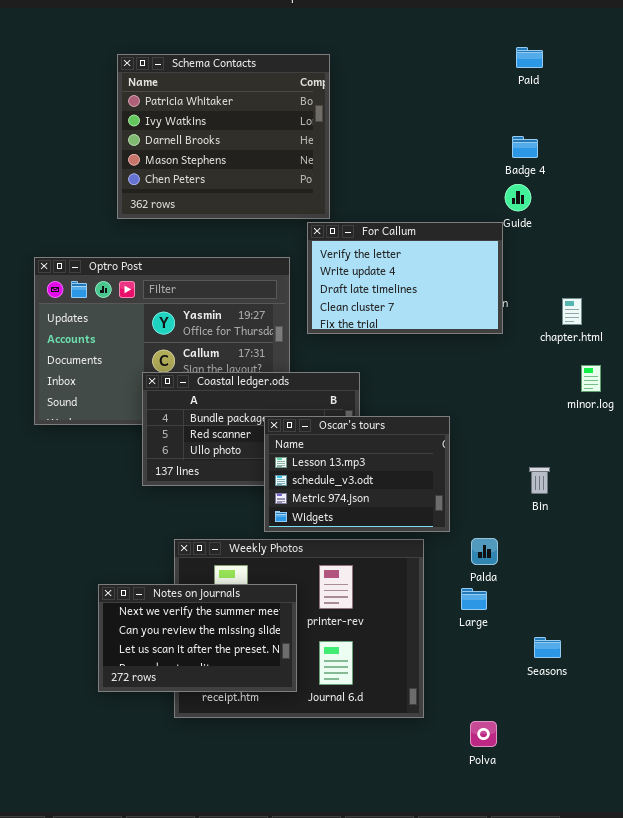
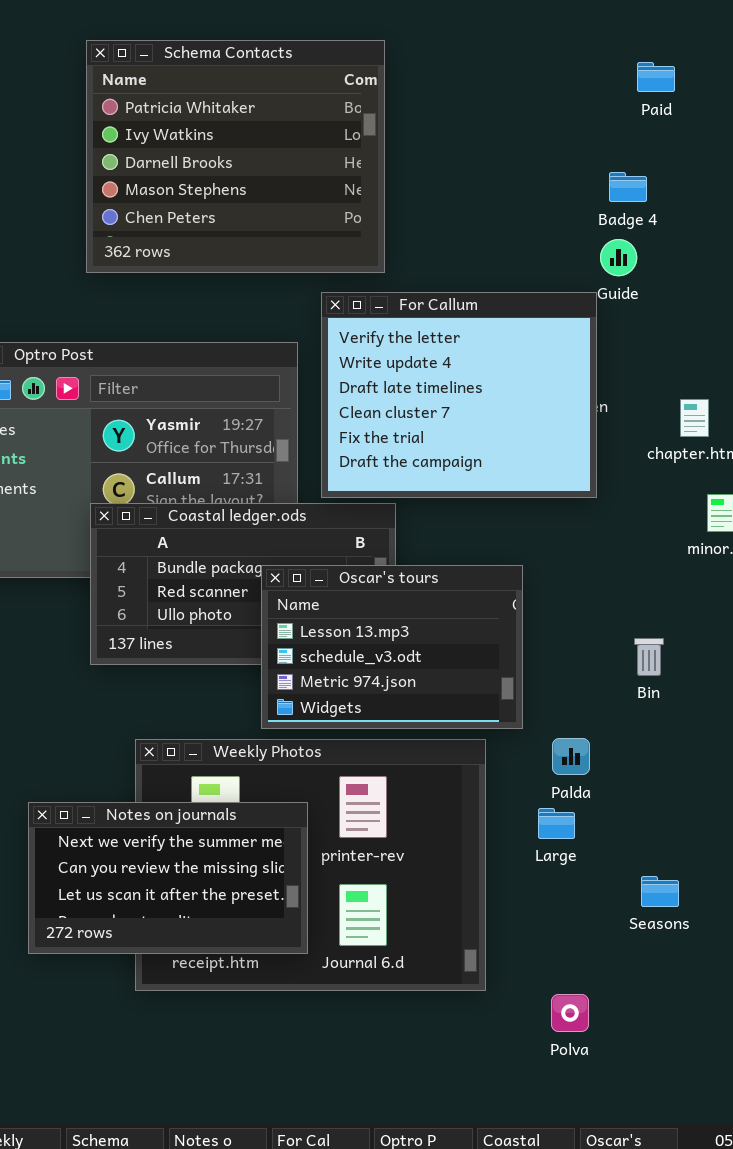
Paid: [516,47,543,68] -> [637,62,675,92], moved
Schema Contacts: [117,54,330,219] -> [86,40,385,273], moved
For Callum: [307,222,503,334] -> [321,292,597,498], resized

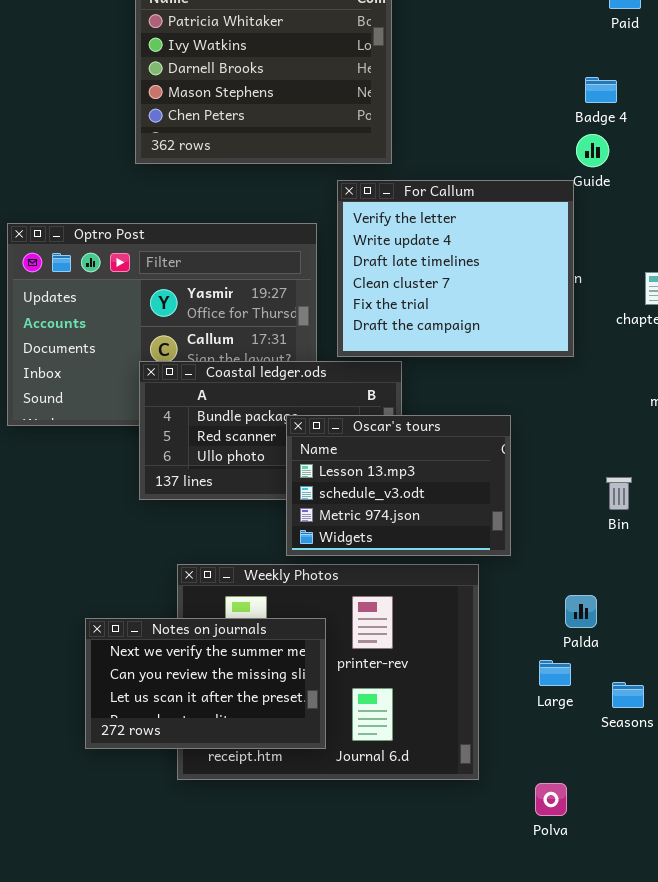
Palda: [552,738,590,775] -> [565,595,597,628], moved
Large: [538,808,575,839] -> [539,660,571,686], moved

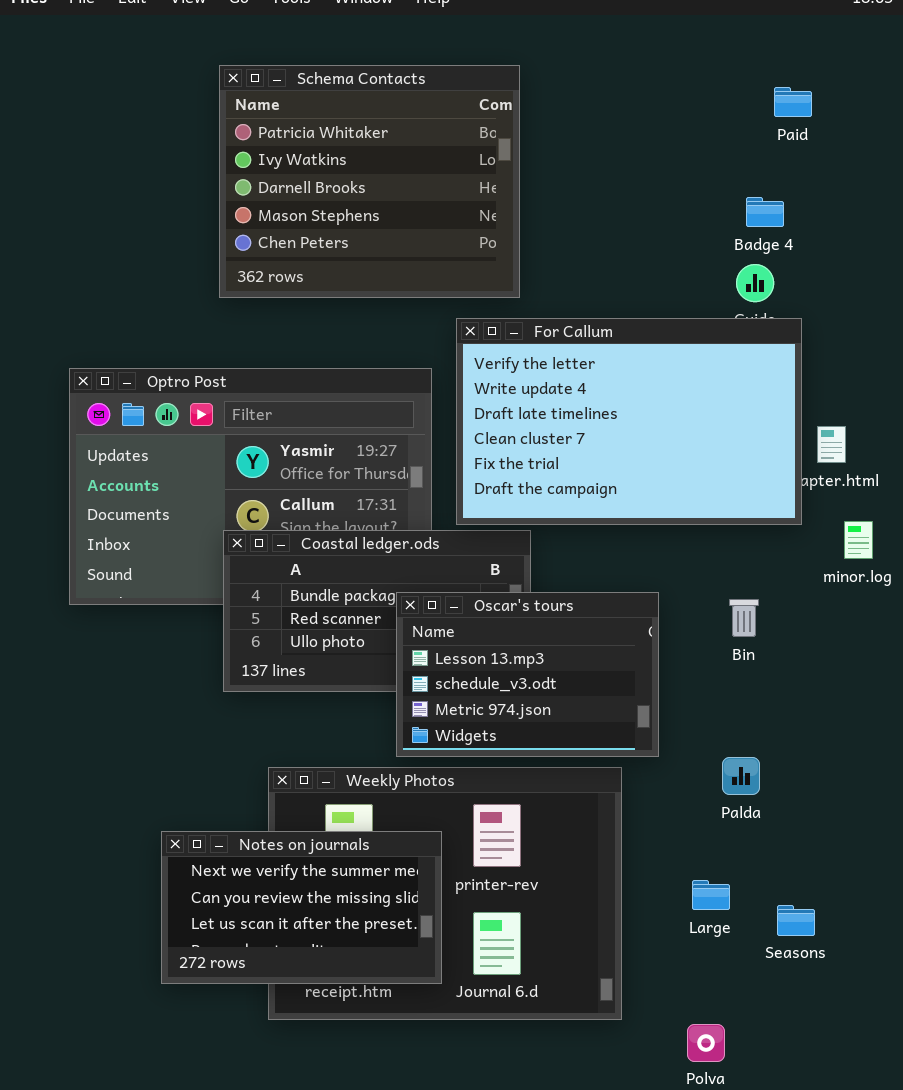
For Callum: [337,180,574,357] -> [456,318,802,525], resized
Bin: [606,477,632,510] -> [729,599,759,637], moved
Palda: [565,595,597,628] -> [722,757,760,795], moved

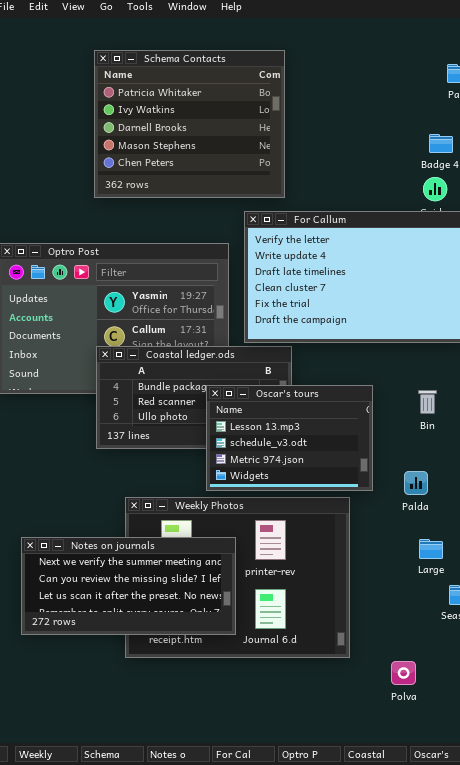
Palda: [722,757,760,795] -> [404,471,428,495], moved
Notes on journals: [161,831,442,984] -> [21,537,236,635], resized
Large: [692,880,730,910] -> [419,539,443,559], moved

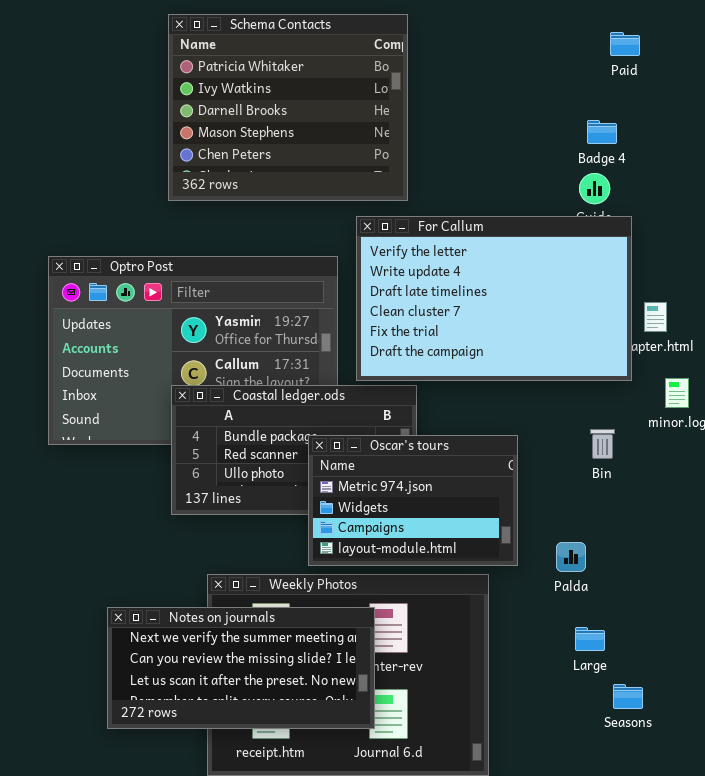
Oscar's tours: [206,385,373,491] -> [308,435,518,566], scrolled down 2 rows
Bin: [418,390,437,414] -> [590,429,615,459], moved
Notes on journals: [21,537,236,635] -> [107,607,375,729], moved

